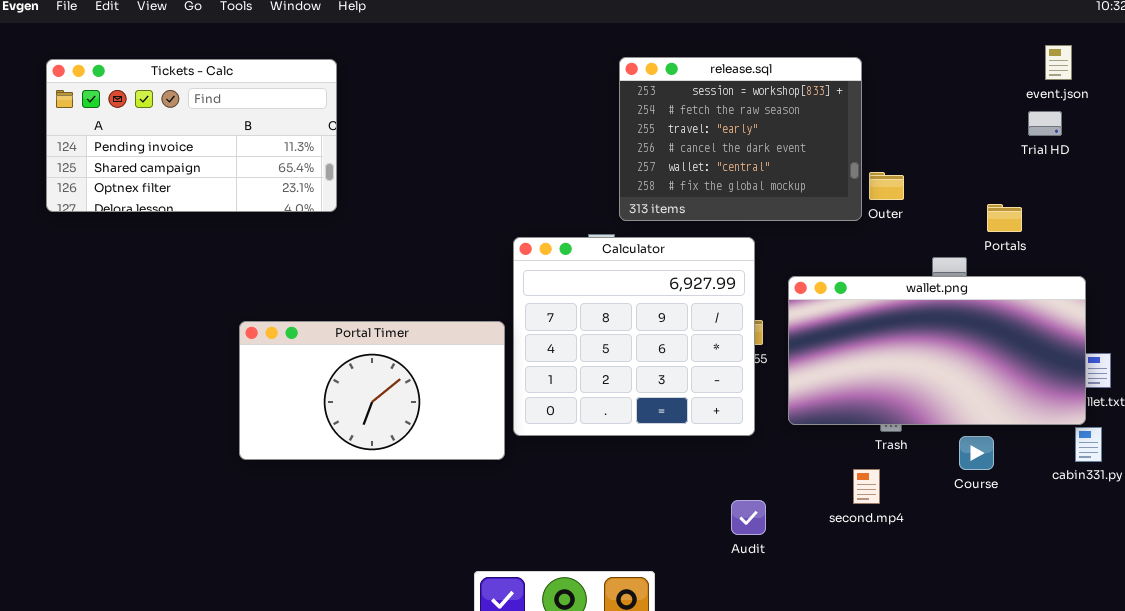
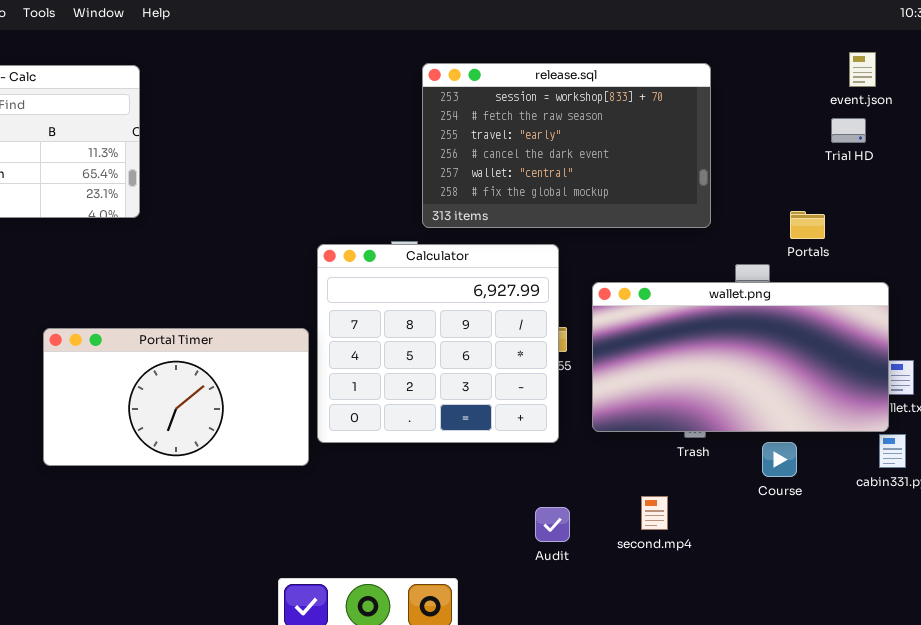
release.sql: [619,57,862,221] -> [422,63,711,228], resized
second.mp4: [853,469,880,504] -> [641,496,668,530], moved

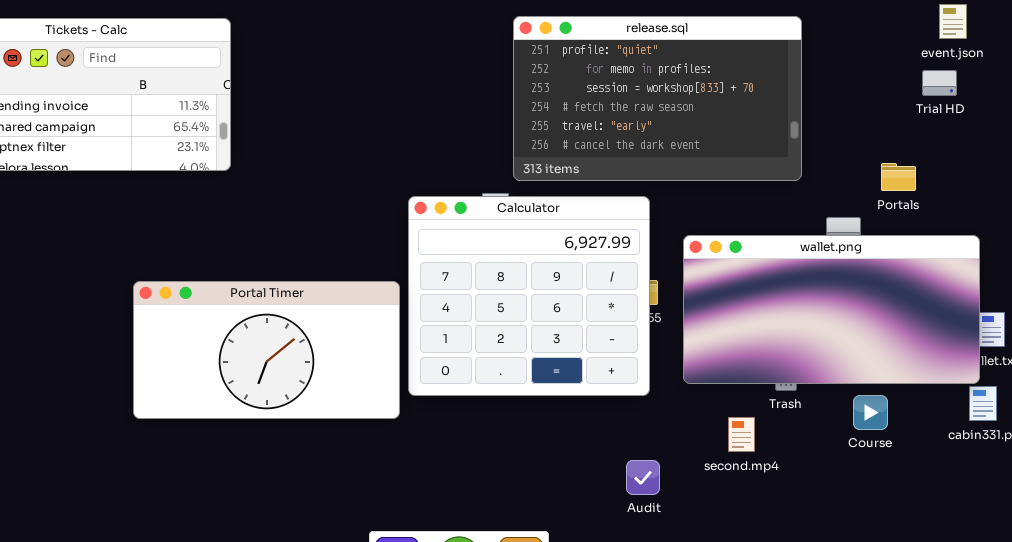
release.sql: [422,63,711,228] -> [513,16,802,181], scrolled up 2 rows
second.mp4: [641,496,668,530] -> [728,417,755,452], moved

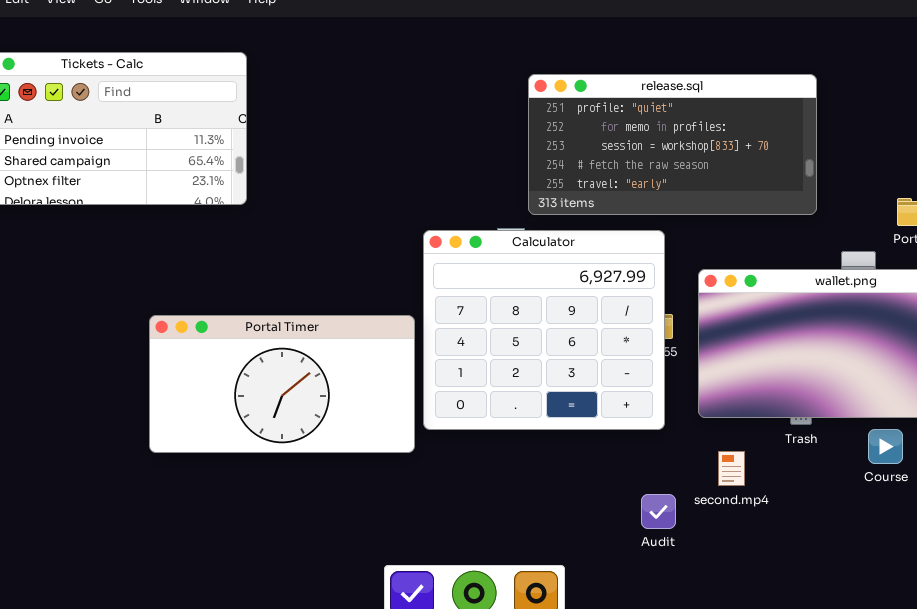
release.sql: [513,16,802,181] -> [528,74,817,215], resized
second.mp4: [728,417,755,452] -> [718,451,745,486], moved

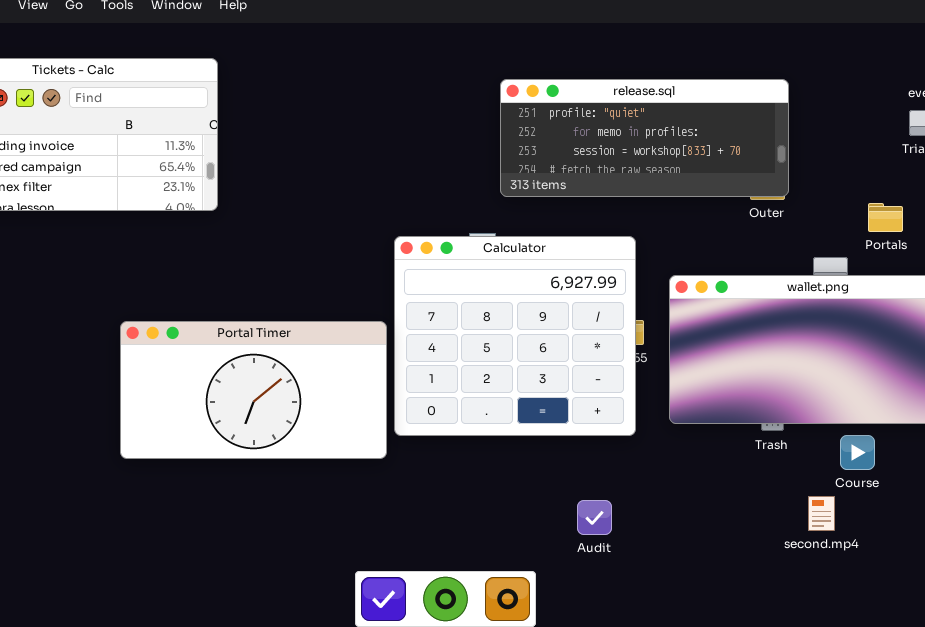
release.sql: [528,74,817,215] -> [500,79,789,197], resized
second.mp4: [718,451,745,486] -> [808,496,835,531], moved
Audit: [641,494,676,529] -> [577,500,612,535], moved

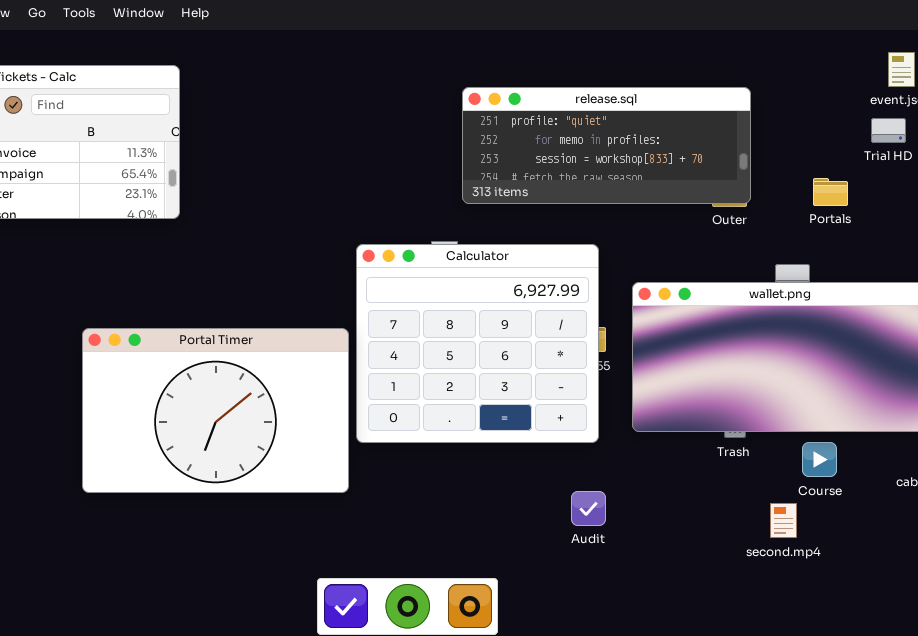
Portals: [868,203,903,232] -> [813,178,848,206], moved
Portal Timer: [120,321,387,459] -> [82,328,349,493], resized
Audit: [577,500,612,535] -> [571,491,606,526], moved

